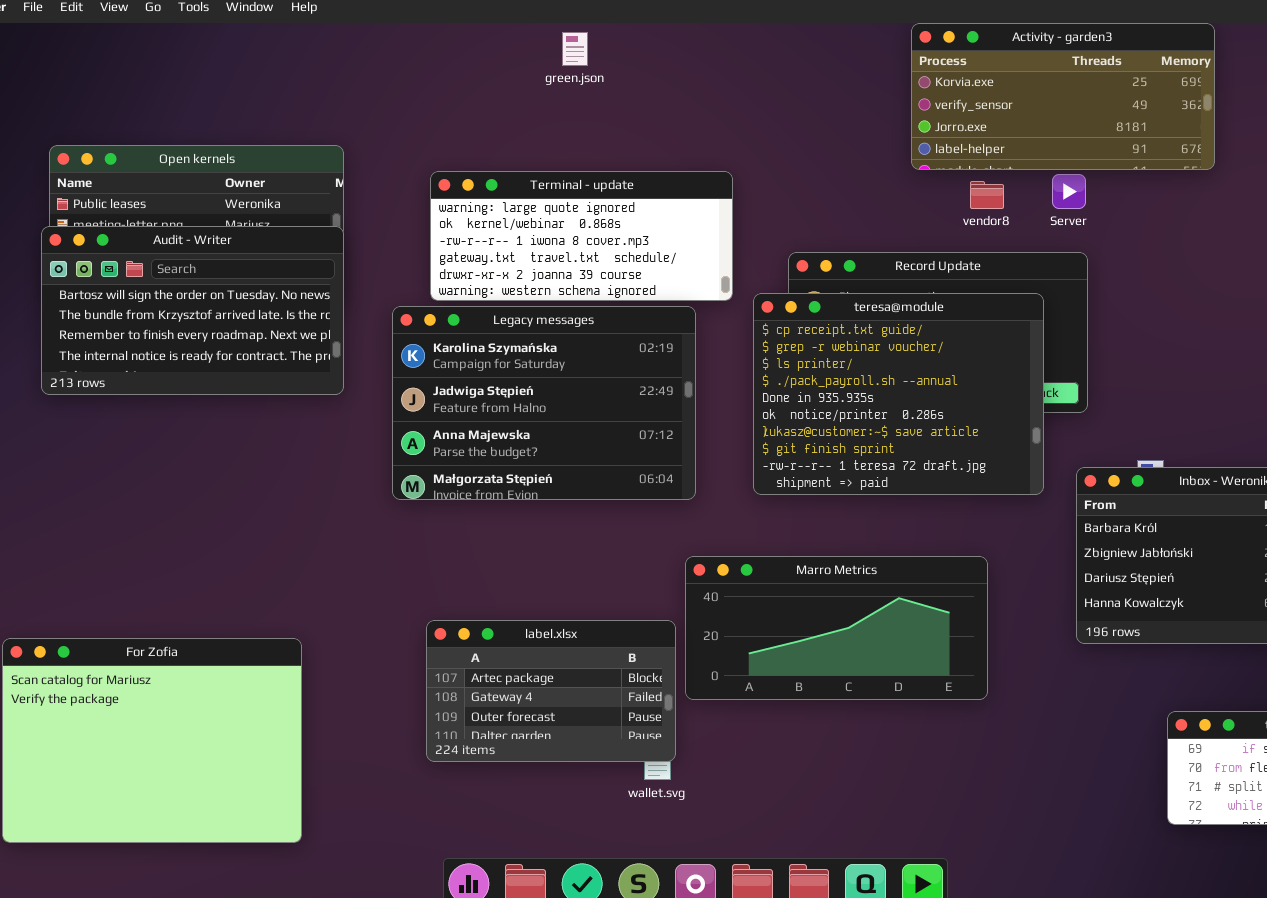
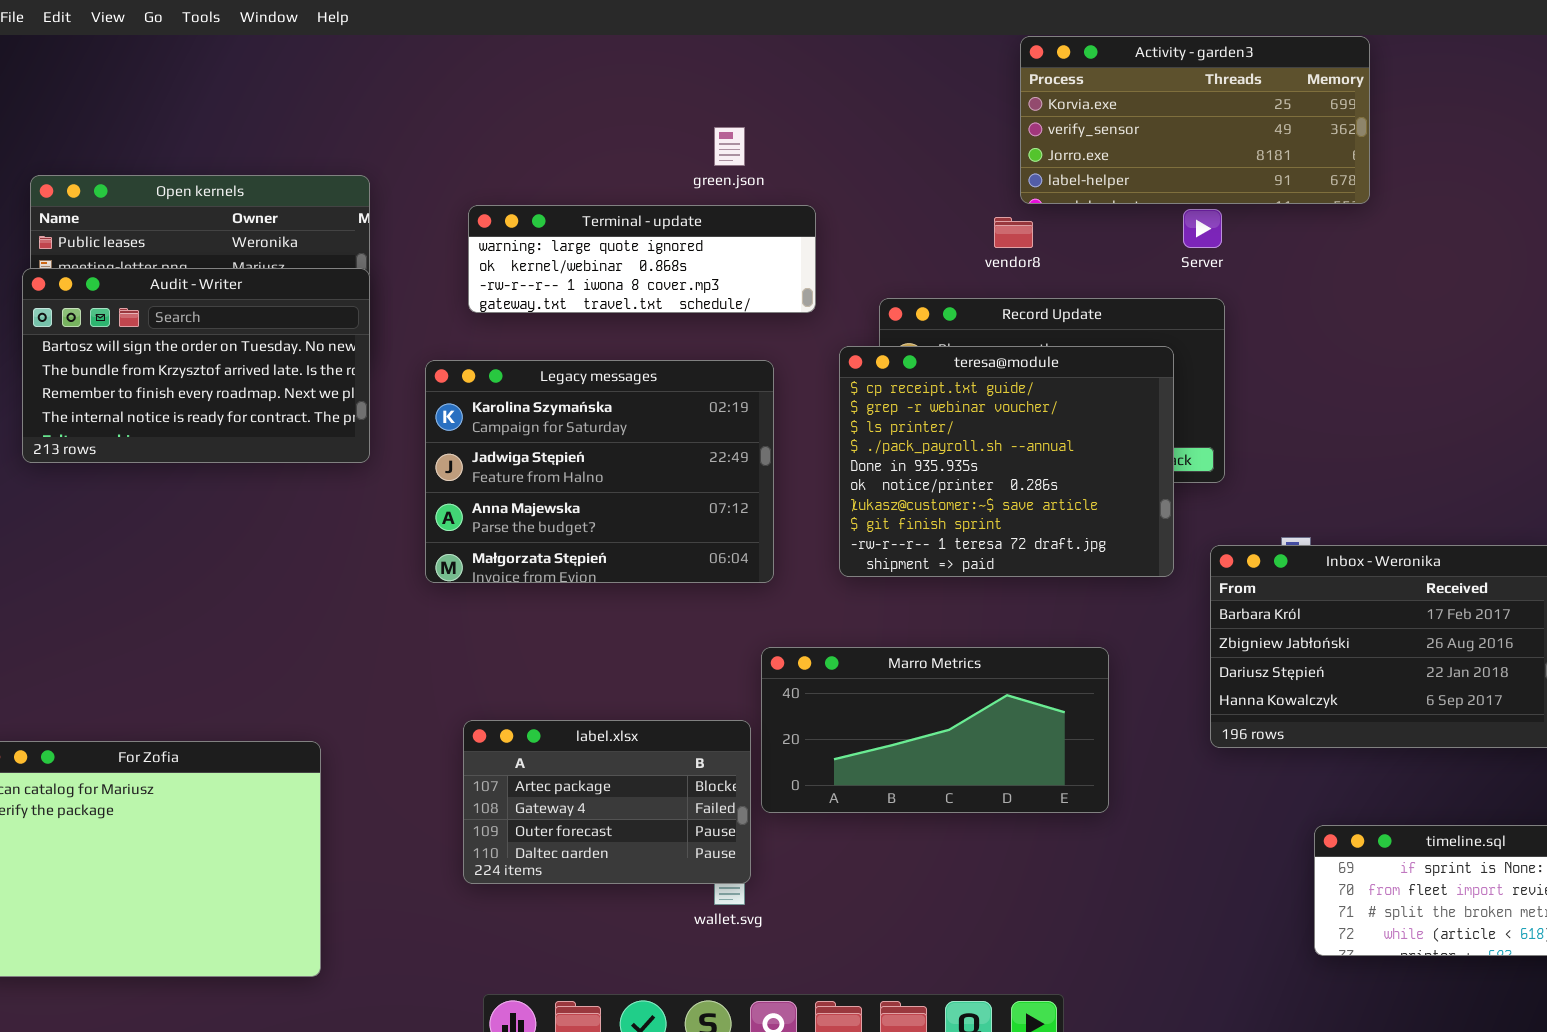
green.json: [562,32,588,66] -> [714,127,745,166], moved
Terminal - update: [430,171,733,301] -> [468,205,816,313], resized
vendor8: [970,181,1004,209] -> [994,217,1033,248], moved

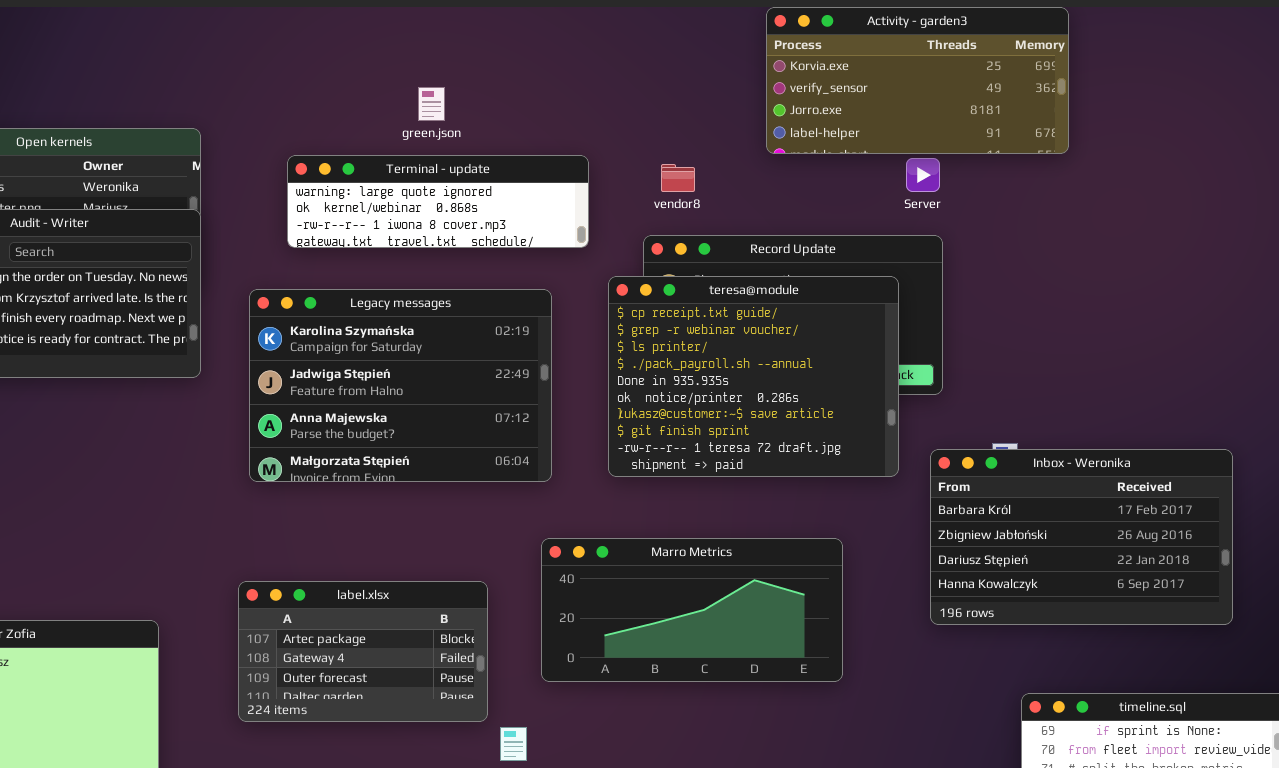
green.json: [714,127,745,166] -> [418,87,445,121], moved
vendor8: [994,217,1033,248] -> [661,164,695,192], moved
label.xlsx: [463,720,751,884] -> [238,581,488,722], moved

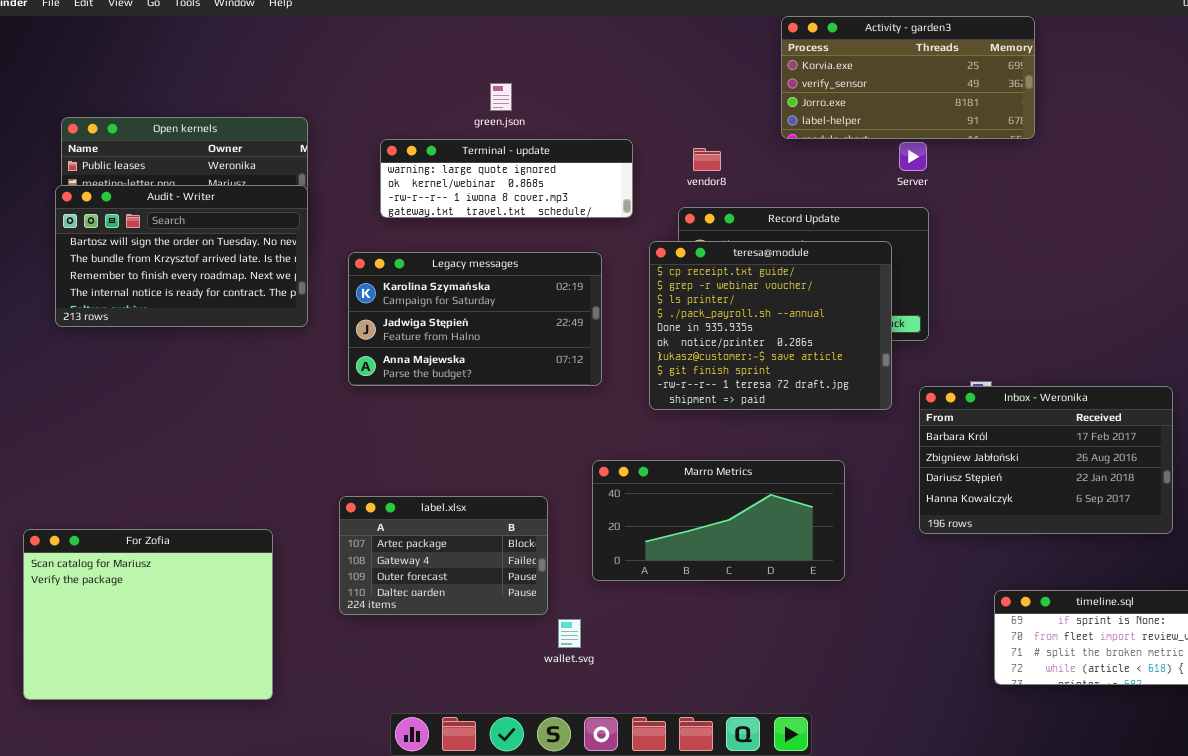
Legacy messages: [249,289,552,482] -> [348,252,602,386], resized

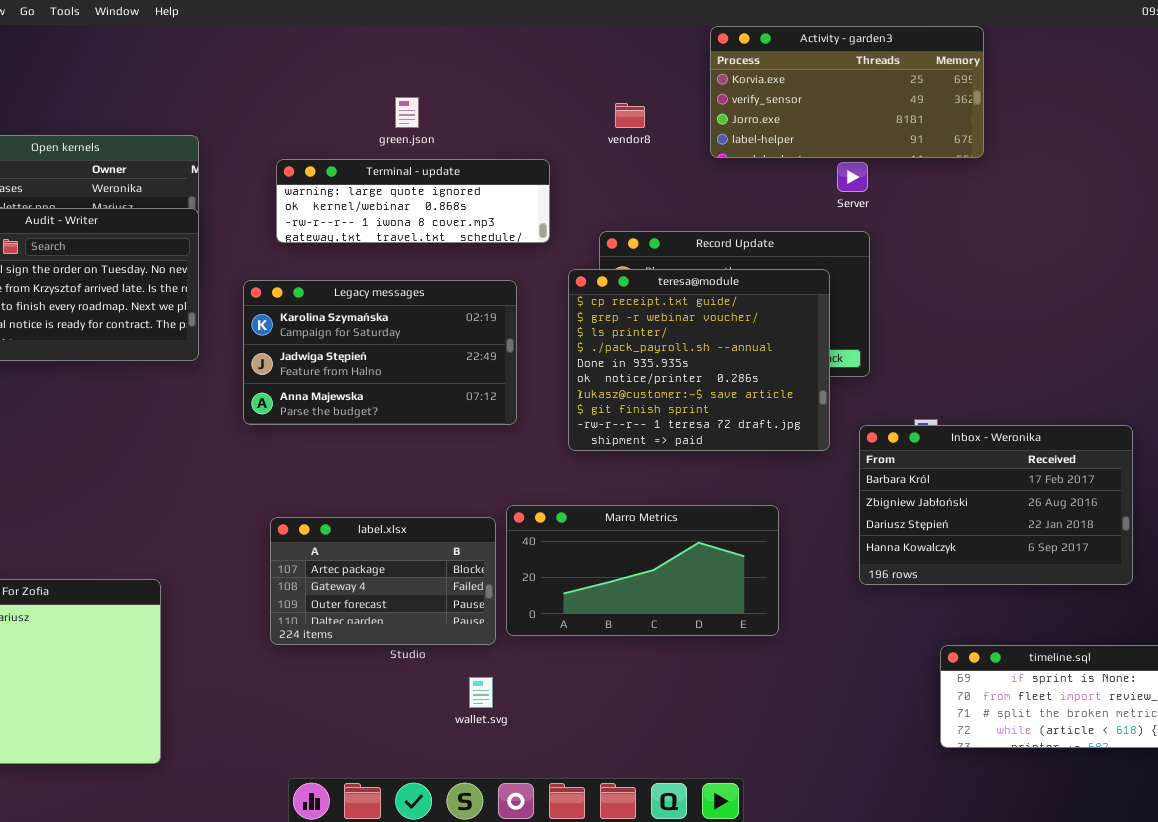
vendor8: [693,148,721,171] -> [615,103,645,128], moved
label.xlsx: [339,496,548,615] -> [270,517,496,645], moved

